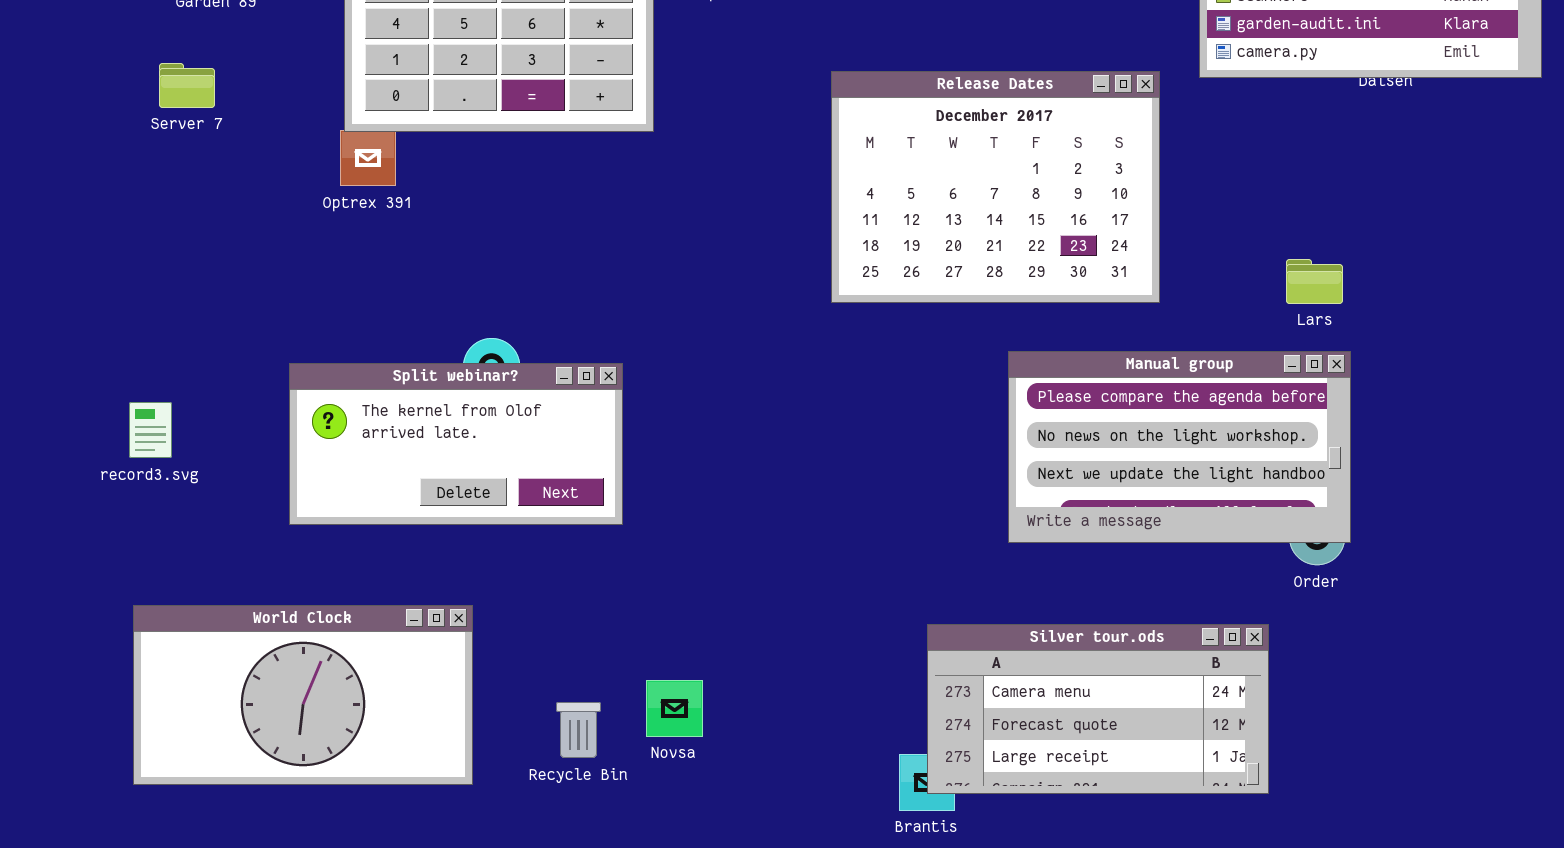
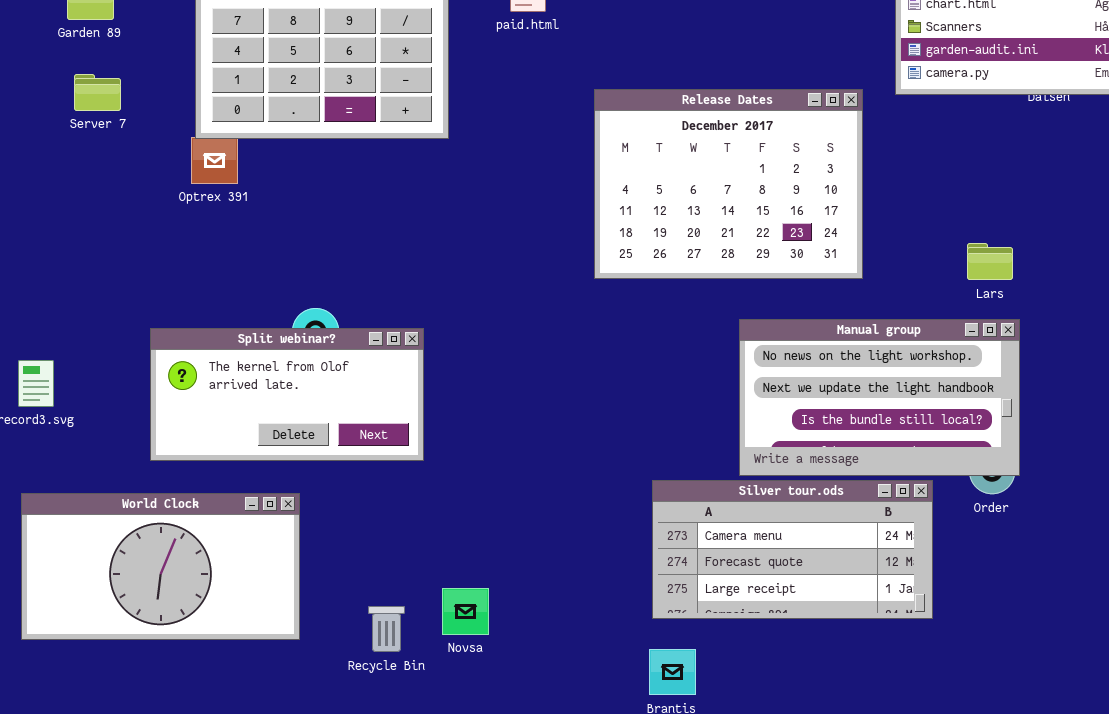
Server 7: [159,63,215,108] -> [74,74,121,111], moved
Manual group: [1008,351,1351,543] -> [739,319,1020,476], scrolled down 1 row
World Clock: [133,605,473,785] -> [21,493,300,640], moved
Silver tour.ods: [927,624,1269,794] -> [652,480,933,619], moved

